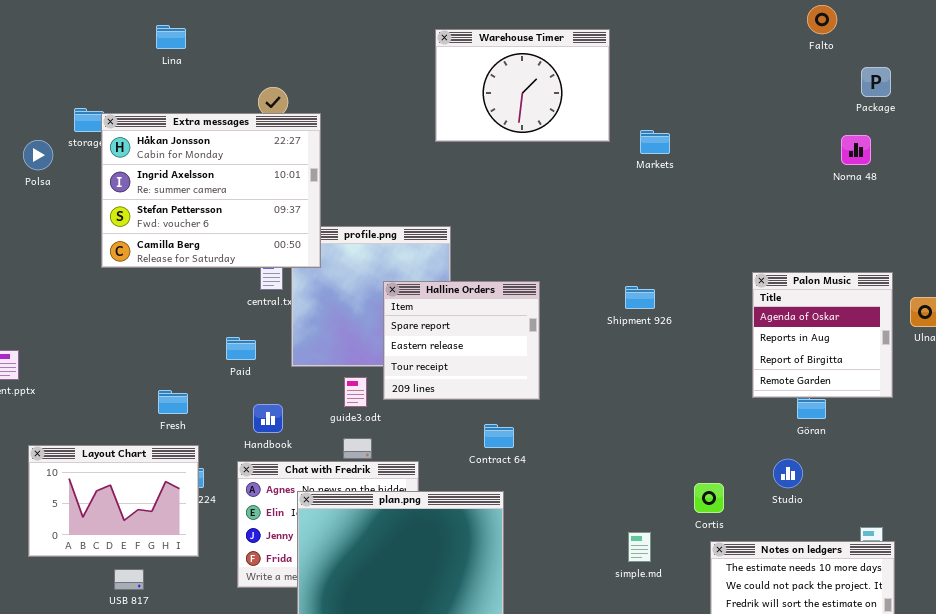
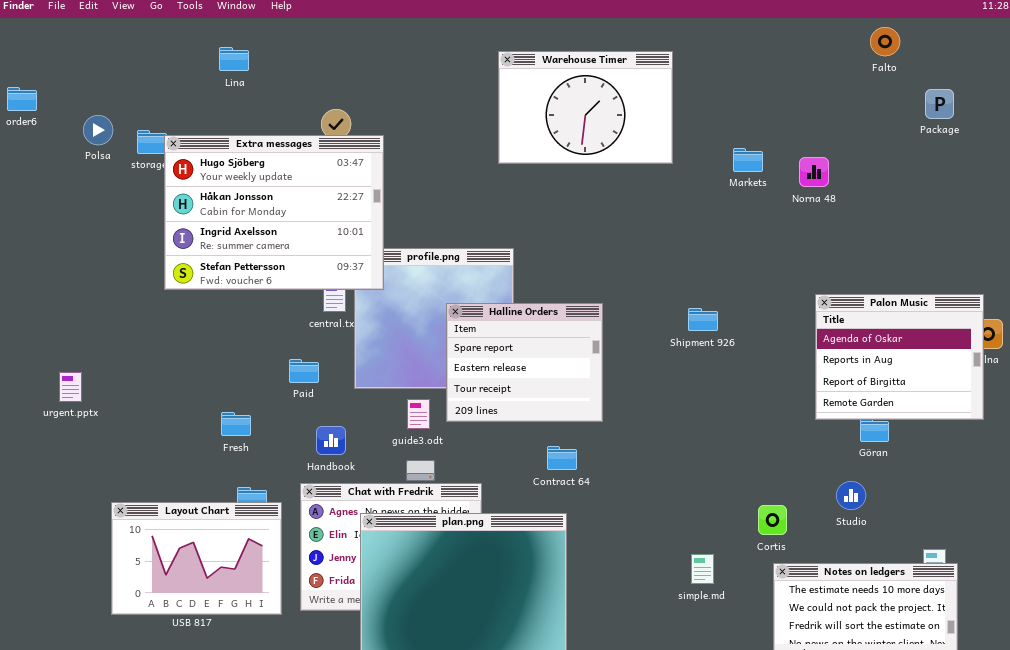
Extra messages: [101,113,321,268] -> [164,135,384,290], scrolled up 1 row
Markets: [640,130,670,154] -> [733,148,763,172], moved
Norna 48: [841,135,871,165] -> [799,157,829,187], moved
Polsa: [23,140,53,170] -> [83,115,113,145], moved
Palon Music: [752,272,893,398] -> [815,294,984,420], resized
Layout Chart: [28,445,199,557] -> [111,502,282,615], moved

